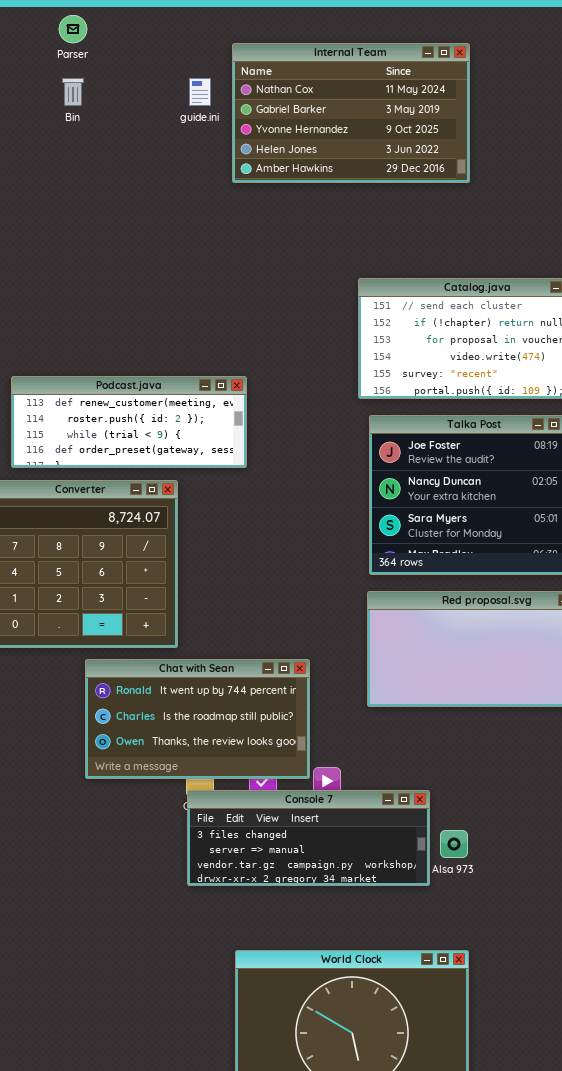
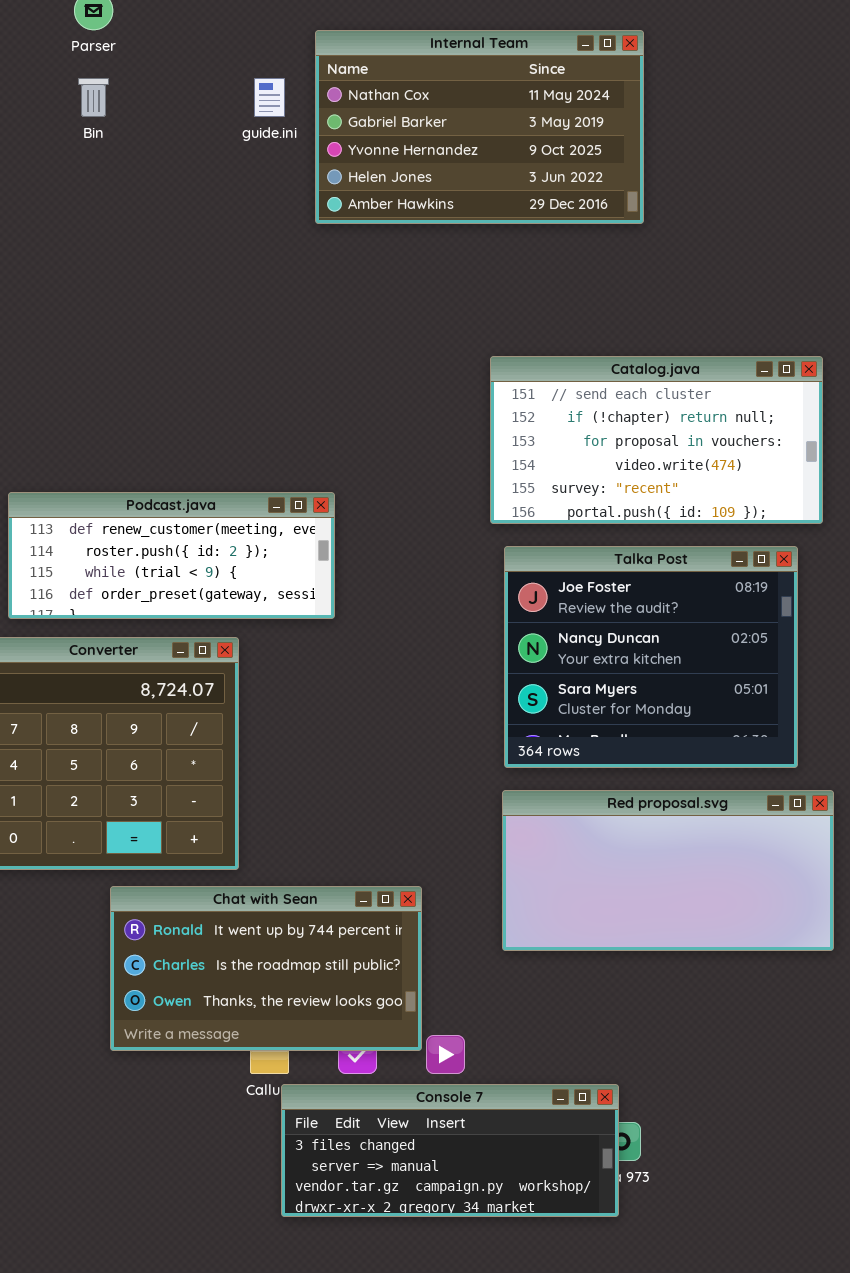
Console 7: [187,790,430,886] -> [281,1084,619,1217], moved

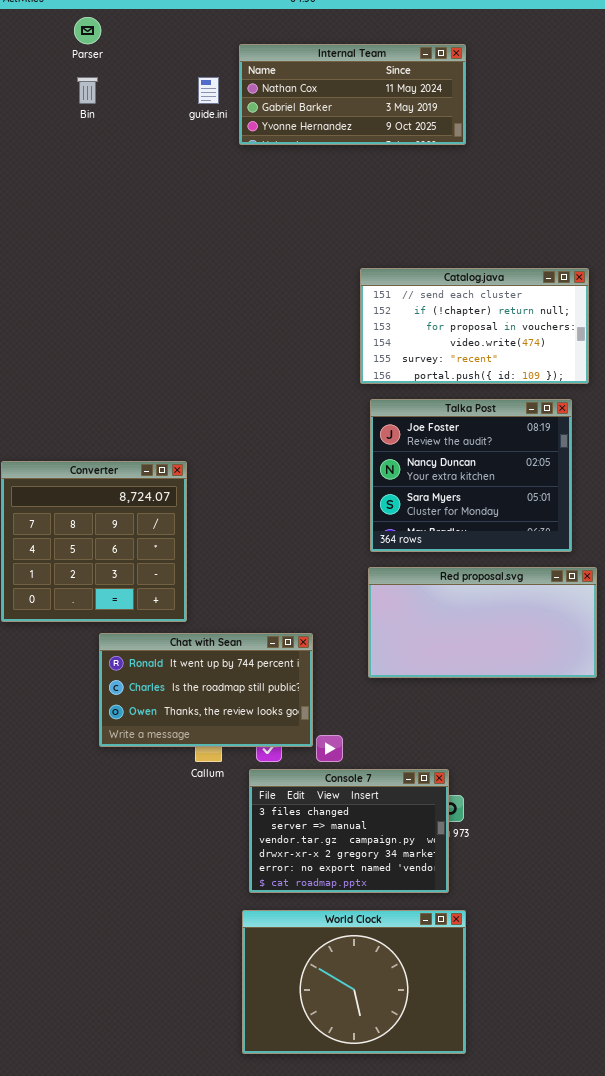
Internal Team: [315,30,644,224] -> [239,44,466,145], resized
Podcast.java: [8,492,335,619] -> none, closed
Console 7: [281,1084,619,1217] -> [249,769,449,893], resized

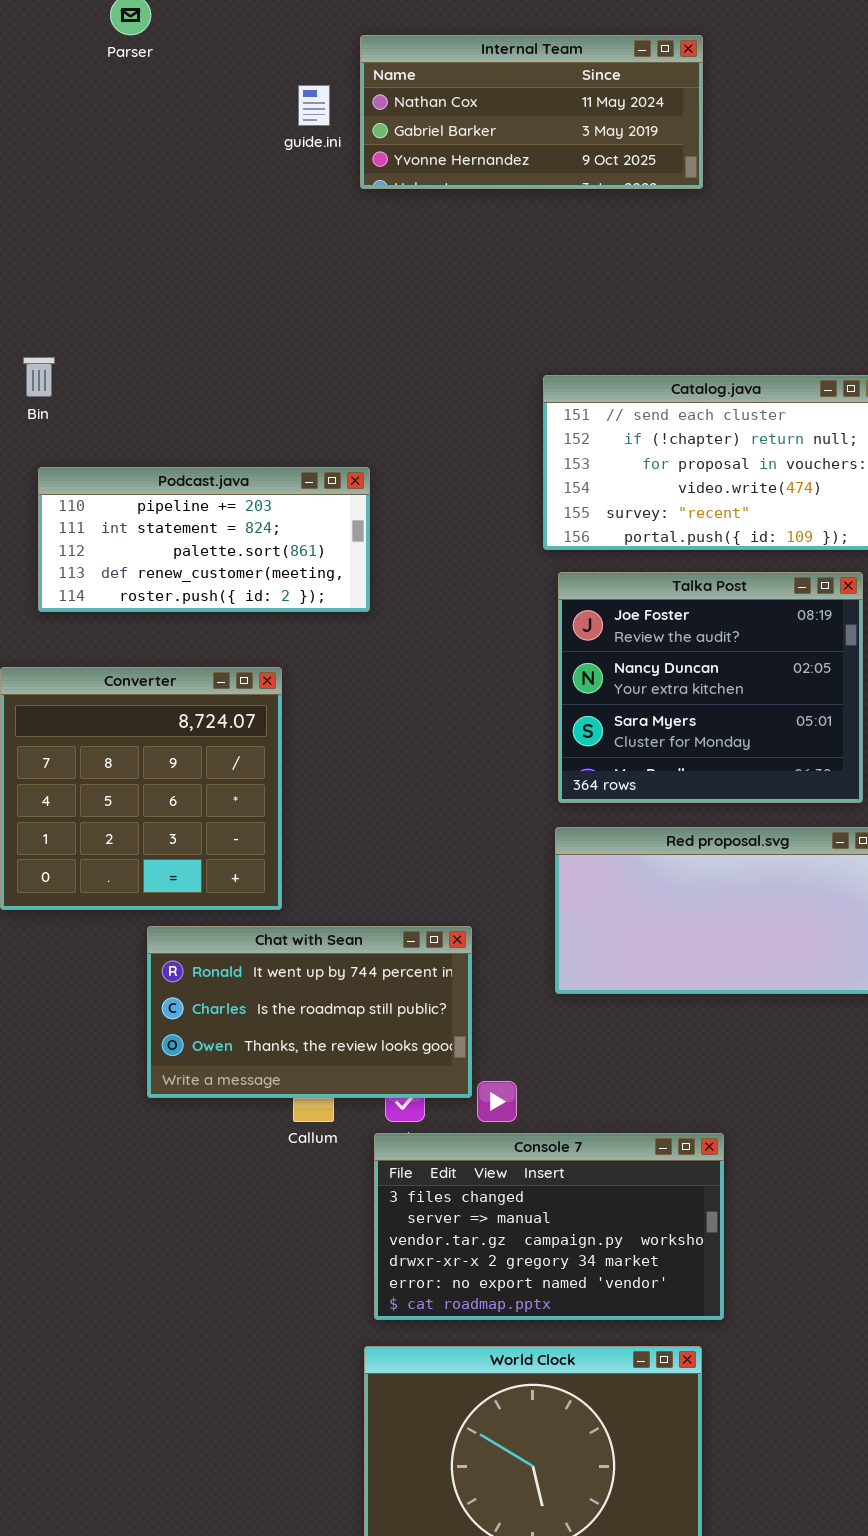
Bin: [77,77,98,104] -> [23,357,55,397], moved
Podcast.java: none -> [38,467,370,612], opened
Console 7: [249,769,449,893] -> [374,1133,724,1320], resized

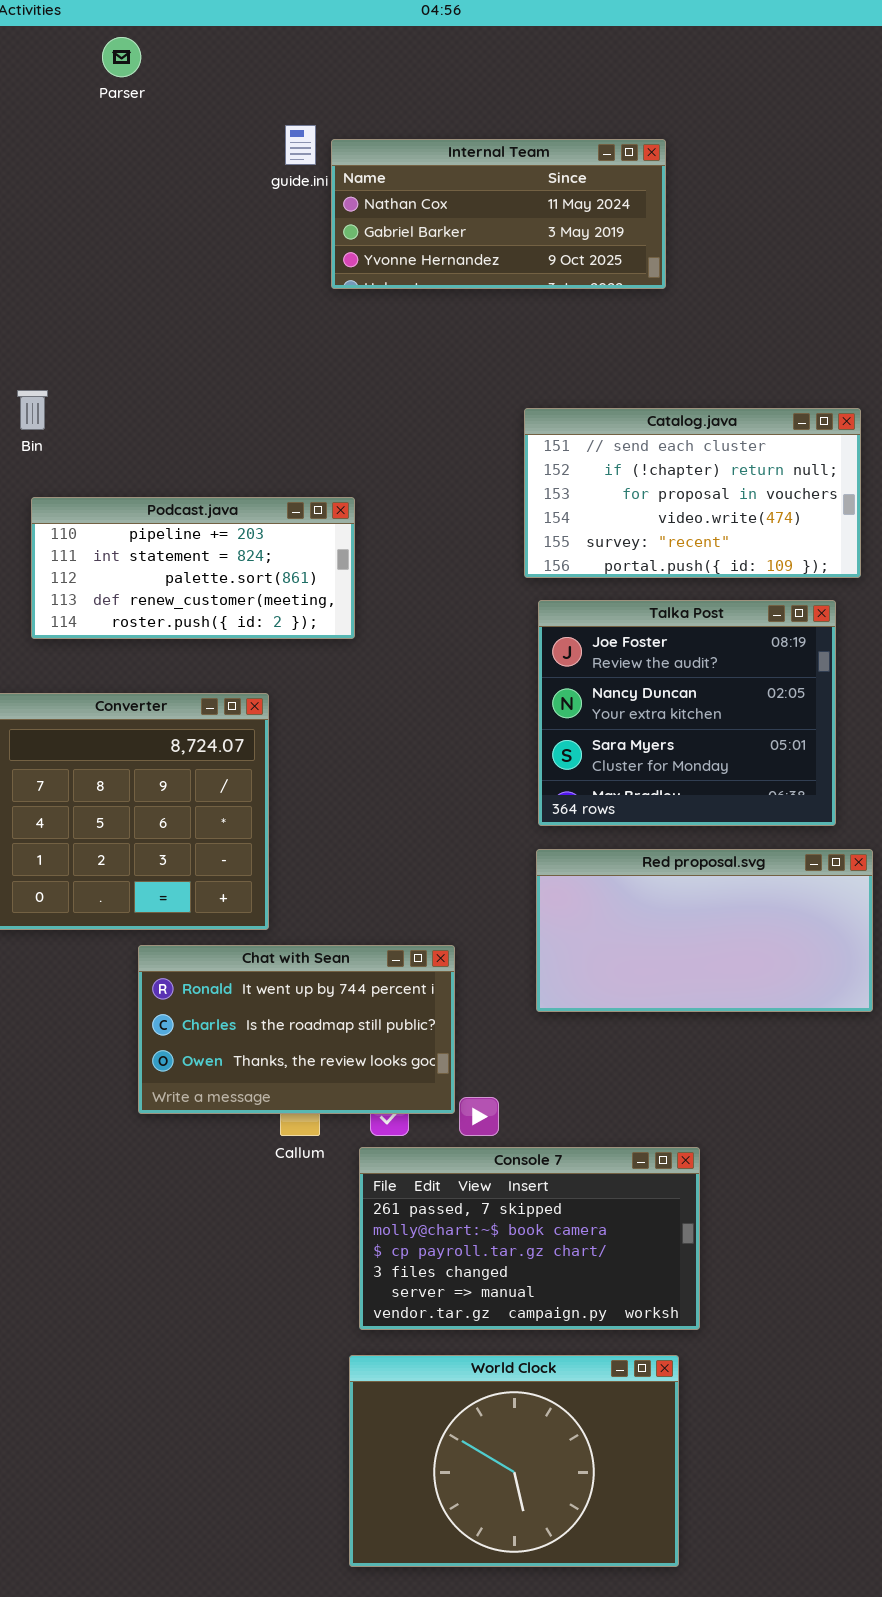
Internal Team: [360,35,703,189] -> [331,139,666,289], moved
Console 7: [374,1133,724,1320] -> [359,1147,700,1330], scrolled up 3 rows

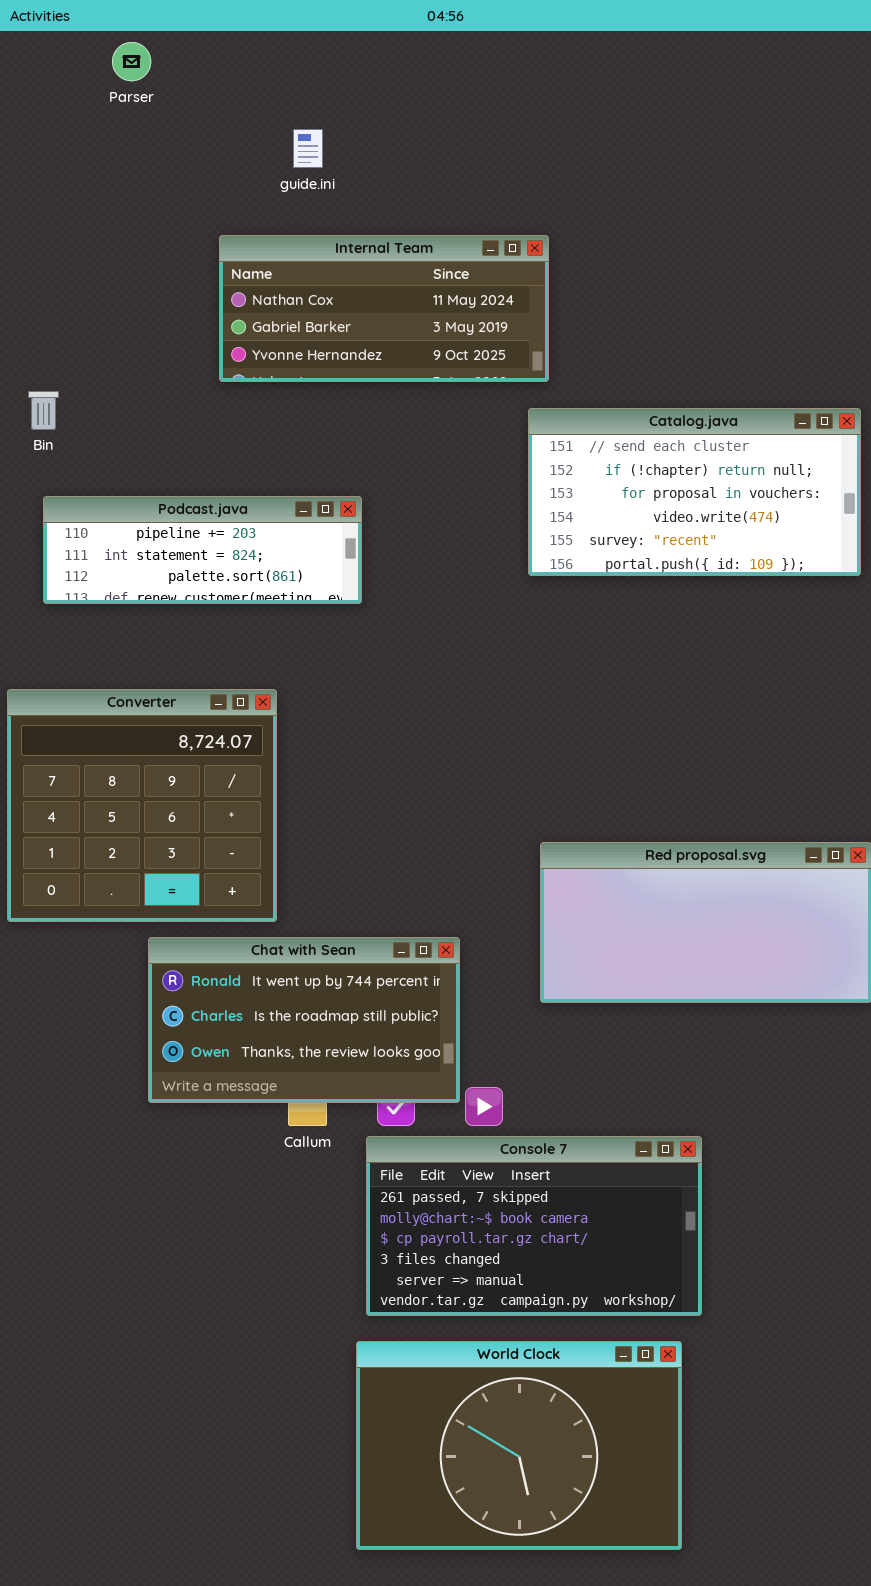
Internal Team: [331,139,666,289] -> [219,235,549,382], moved
Podcast.java: [31,497,355,639] -> [43,496,362,604], resized
Talka Post: [538,600,836,826] -> none, closed

